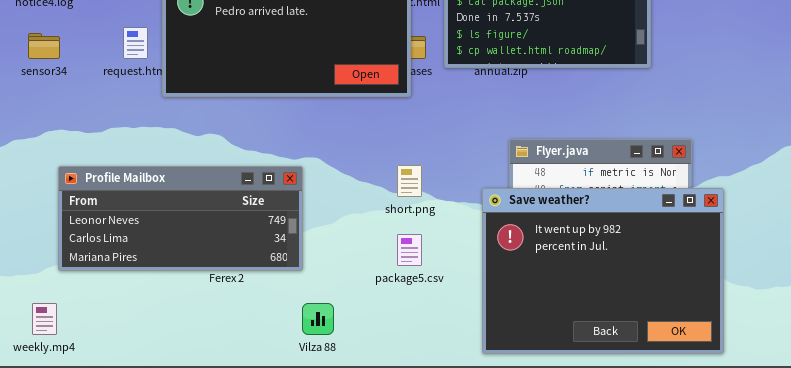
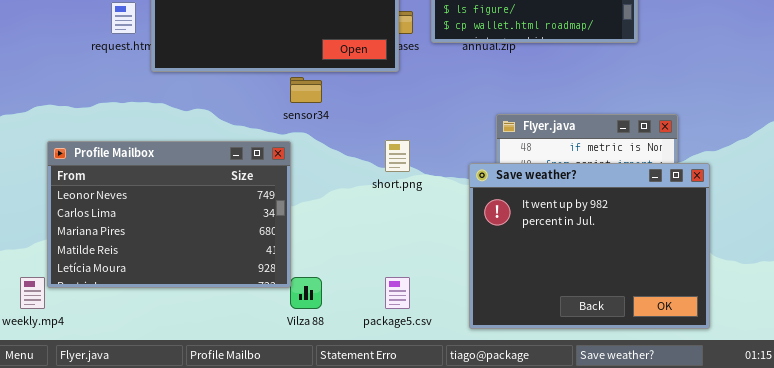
sensor34: [28,33,60,59] -> [290,77,322,103], moved
Profile Mailbox: [58,166,303,271] -> [47,141,291,288], resized
package5.csv: [397,234,422,266] -> [385,277,410,309], moved

